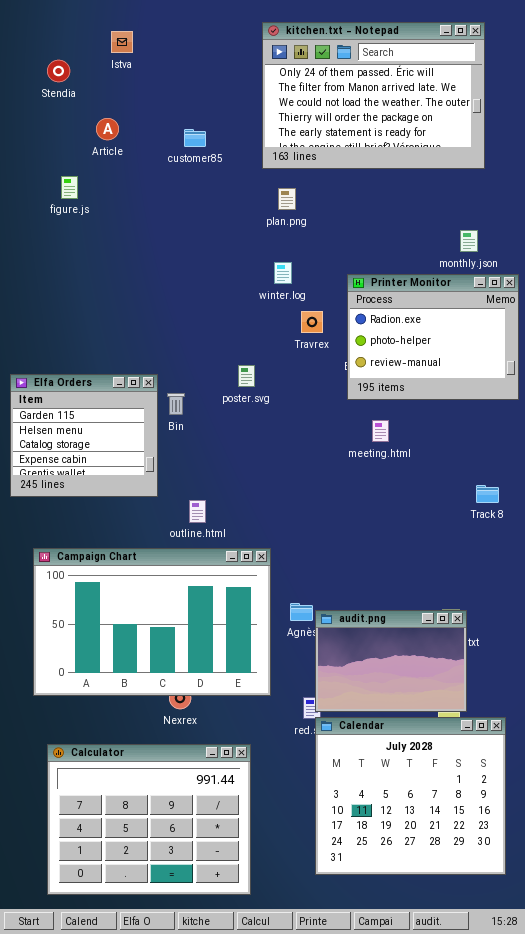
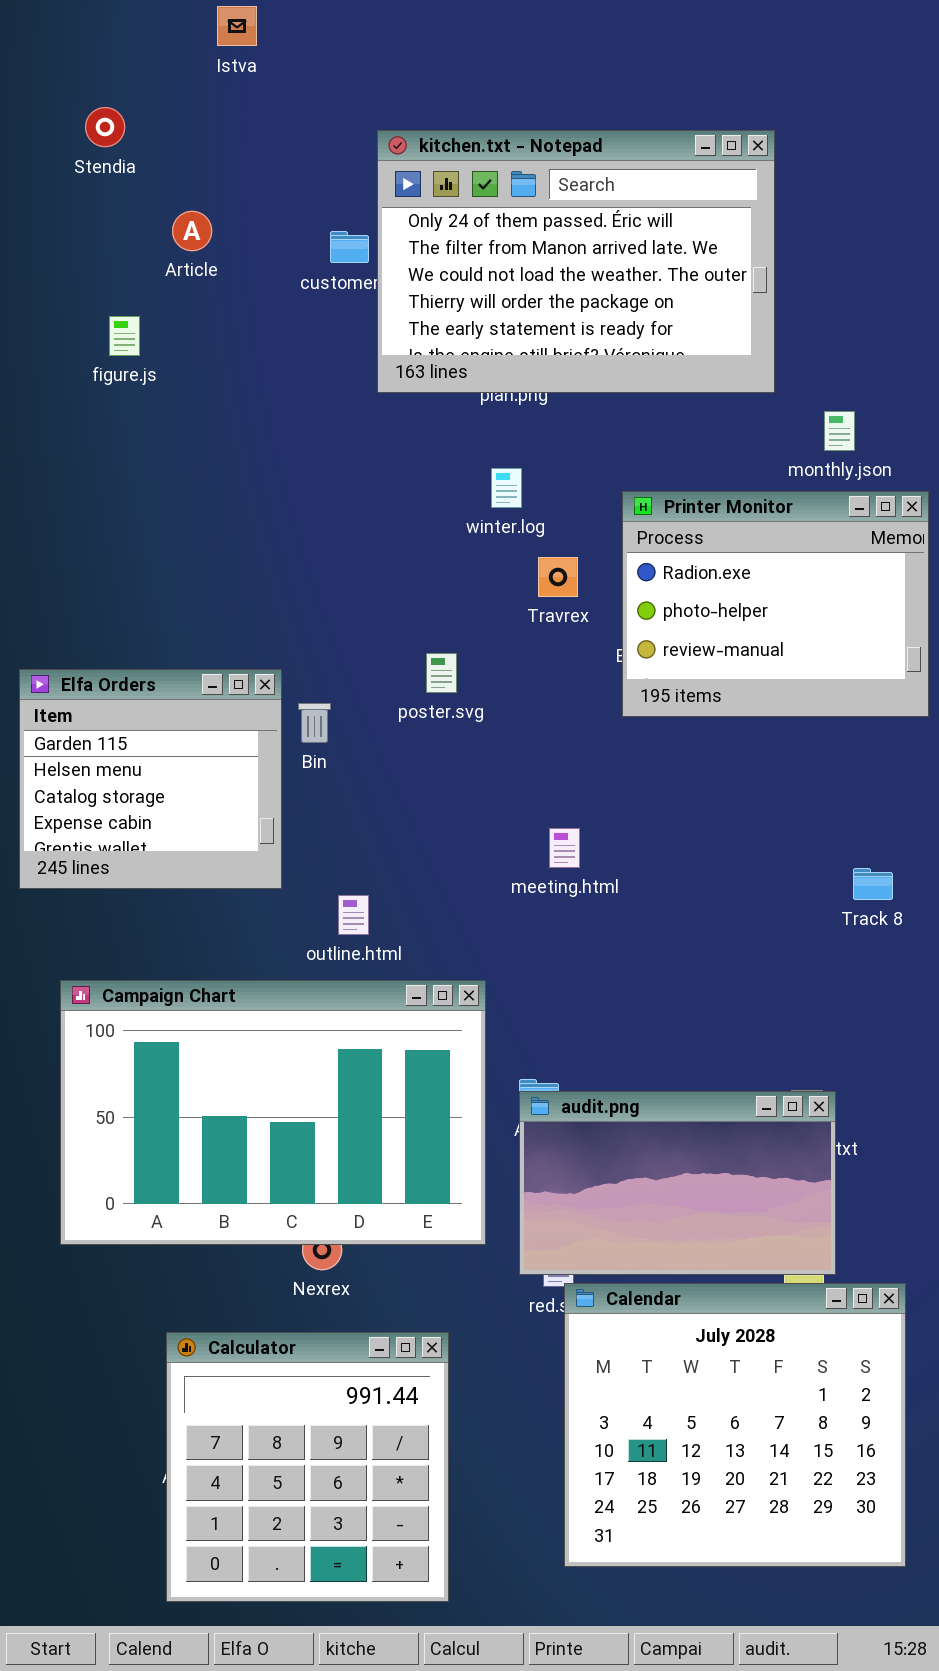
kitchen.txt - Notepad: [262,22,485,169] -> [377,130,775,393], moved
Istva: [111,31,133,53] -> [217,6,257,46], moved
meeting.html: [372,420,389,442] -> [549,828,580,868], moved
audit.png: [315,610,467,712] -> [519,1091,836,1275], resized
Calculator: [47,744,251,895] -> [166,1332,449,1602], resized

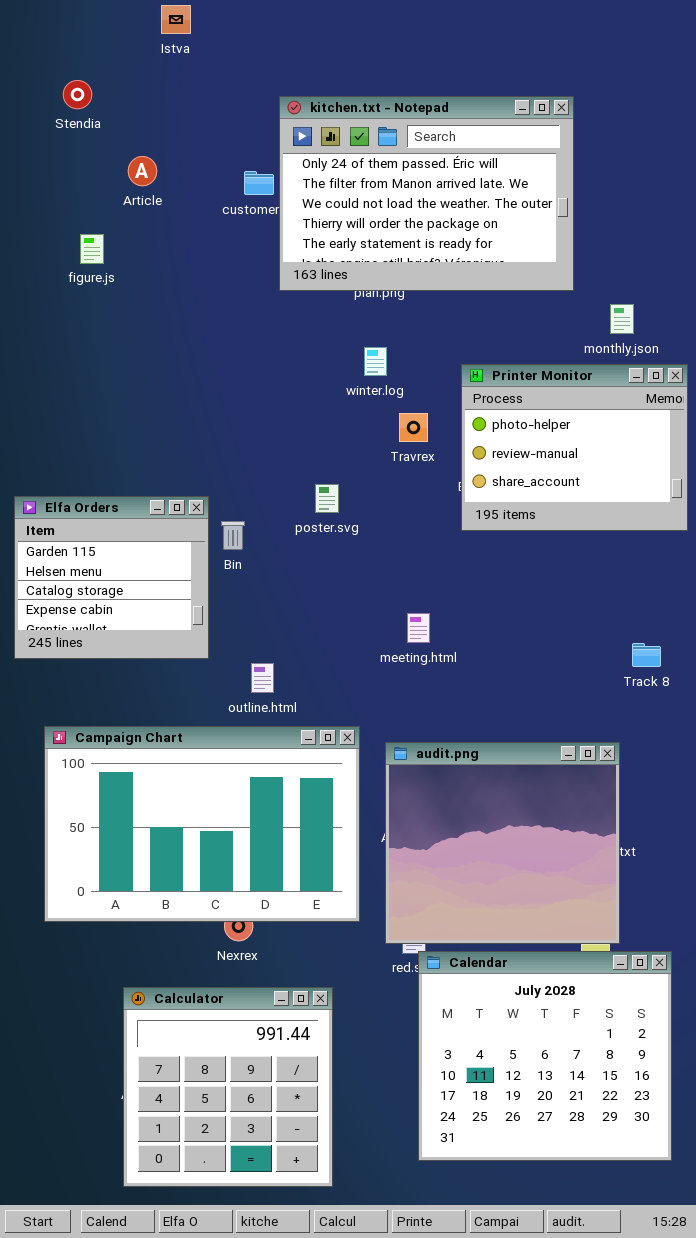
Printer Monitor: [622,491,929,717] -> [461,364,688,531], scrolled down 1 row
audit.png: [519,1091,836,1275] -> [385,742,620,944], resized

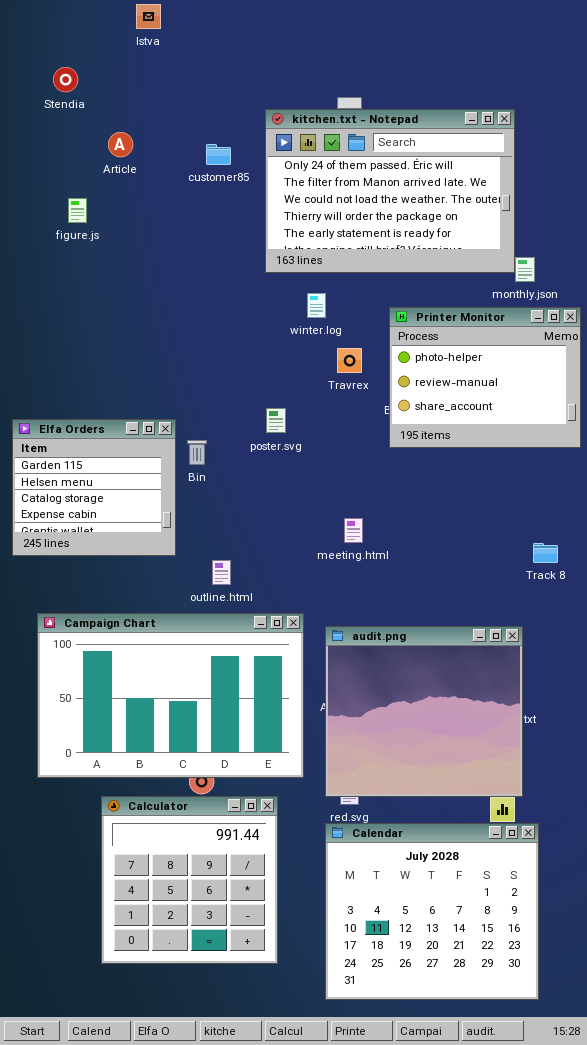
kitchen.txt - Notepad: [279,96,574,291] -> [265,109,515,273], moved
Calendar: [418,951,672,1161] -> [325,823,539,1000], moved
Calculator: [123,987,333,1187] -> [101,796,278,964], moved

